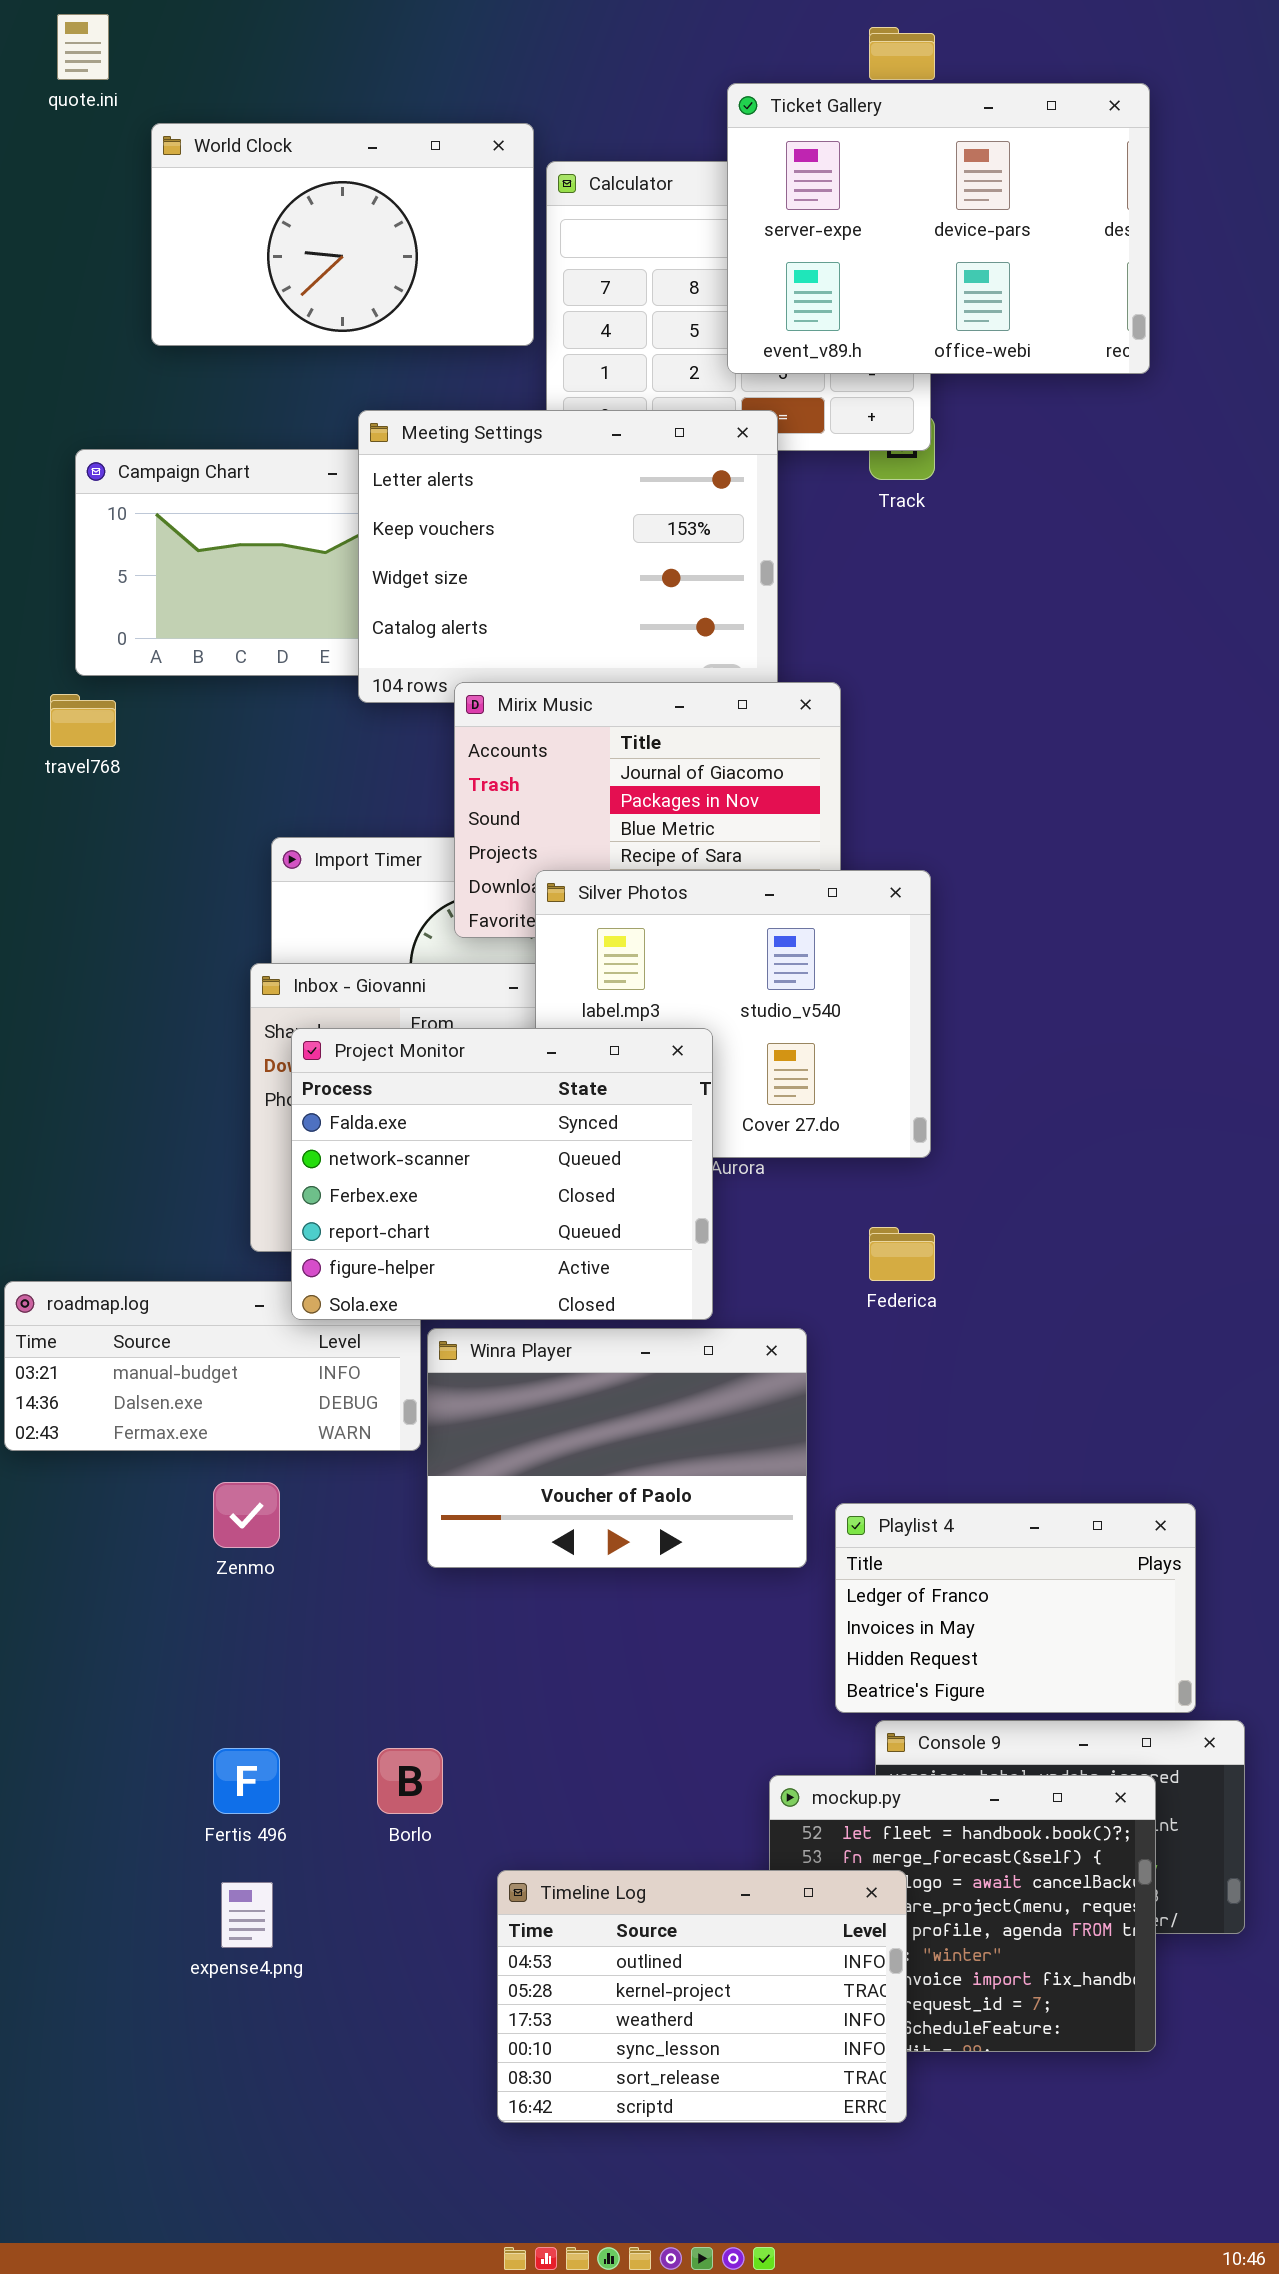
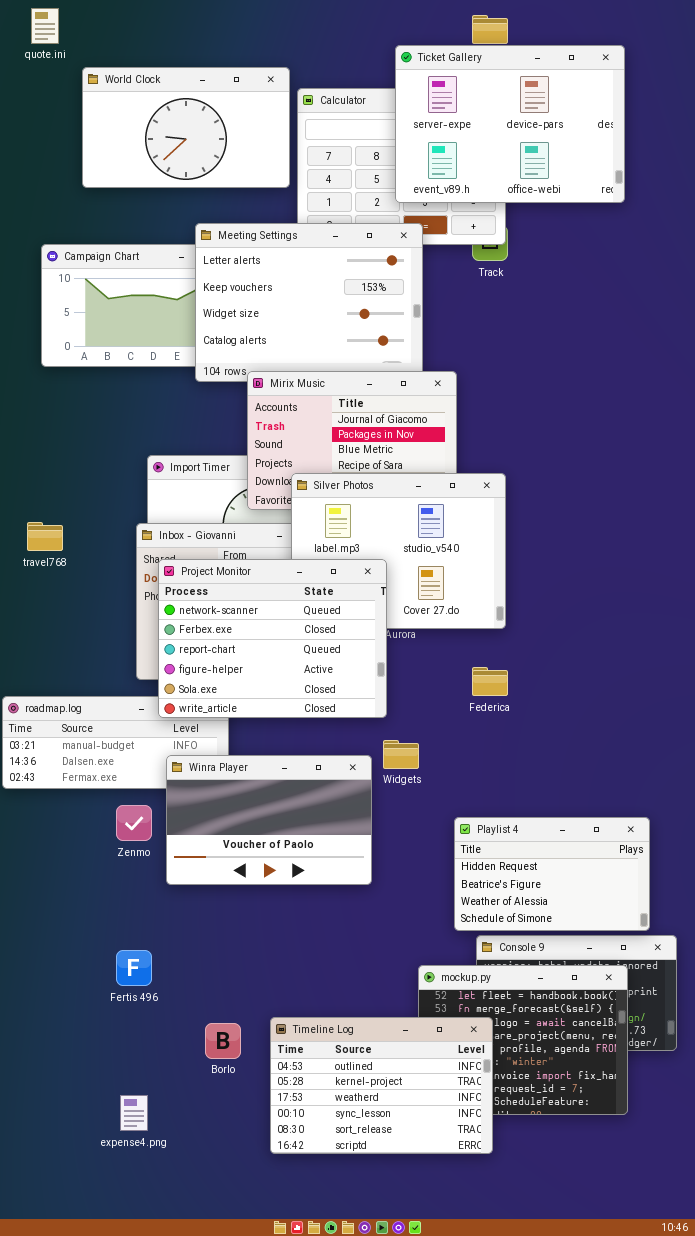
travel768: [50,694,116,747] -> [27,522,63,551], moved
Project Monitor: [291,1028,713,1320] -> [158,559,387,718], scrolled down 1 row
Winra Player: [427,1328,807,1568] -> [166,755,372,885], moved
Playlist 4: [835,1503,1196,1713] -> [454,817,650,931], scrolled down 2 rows
Borlo: [377,1748,443,1814] -> [205,1023,241,1059], moved
expense4.png: [221,1882,273,1948] -> [120,1095,148,1131], moved

